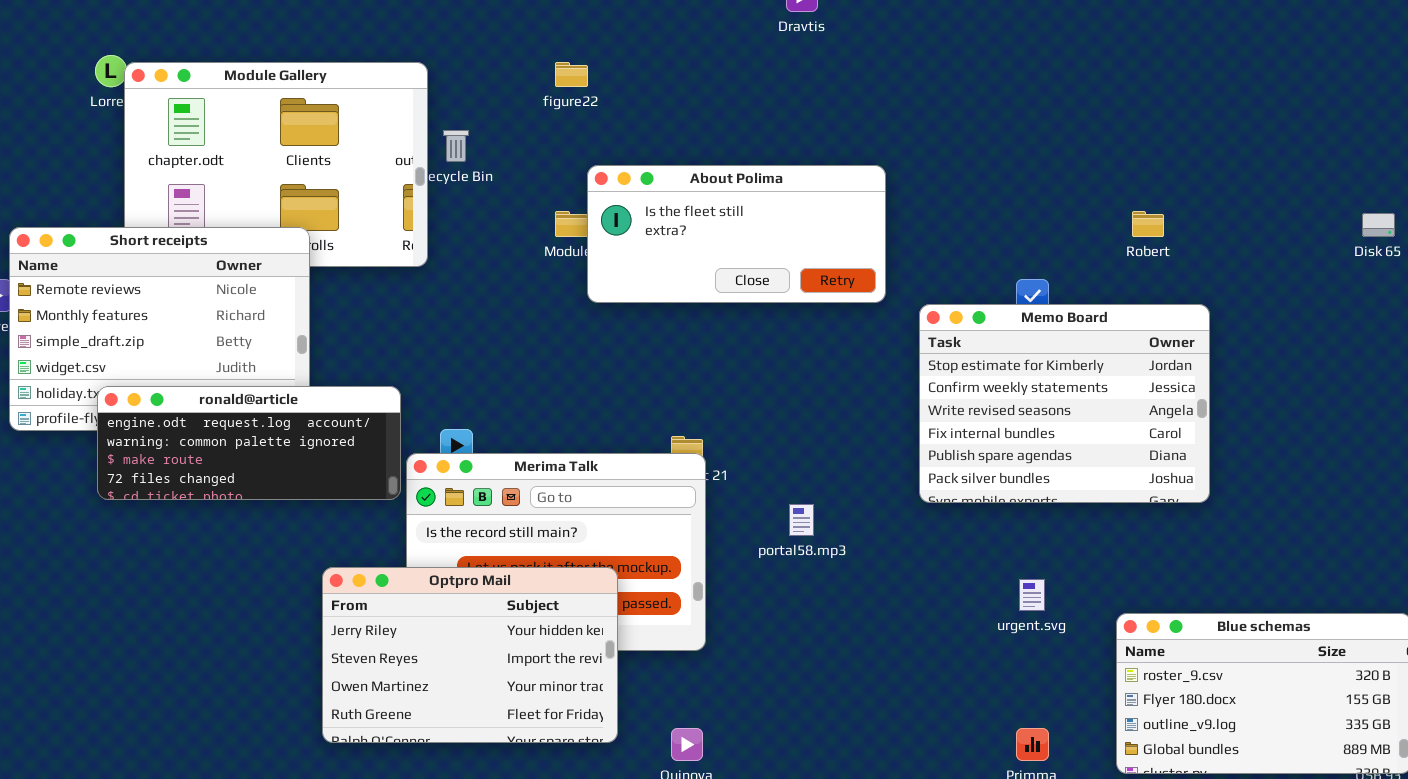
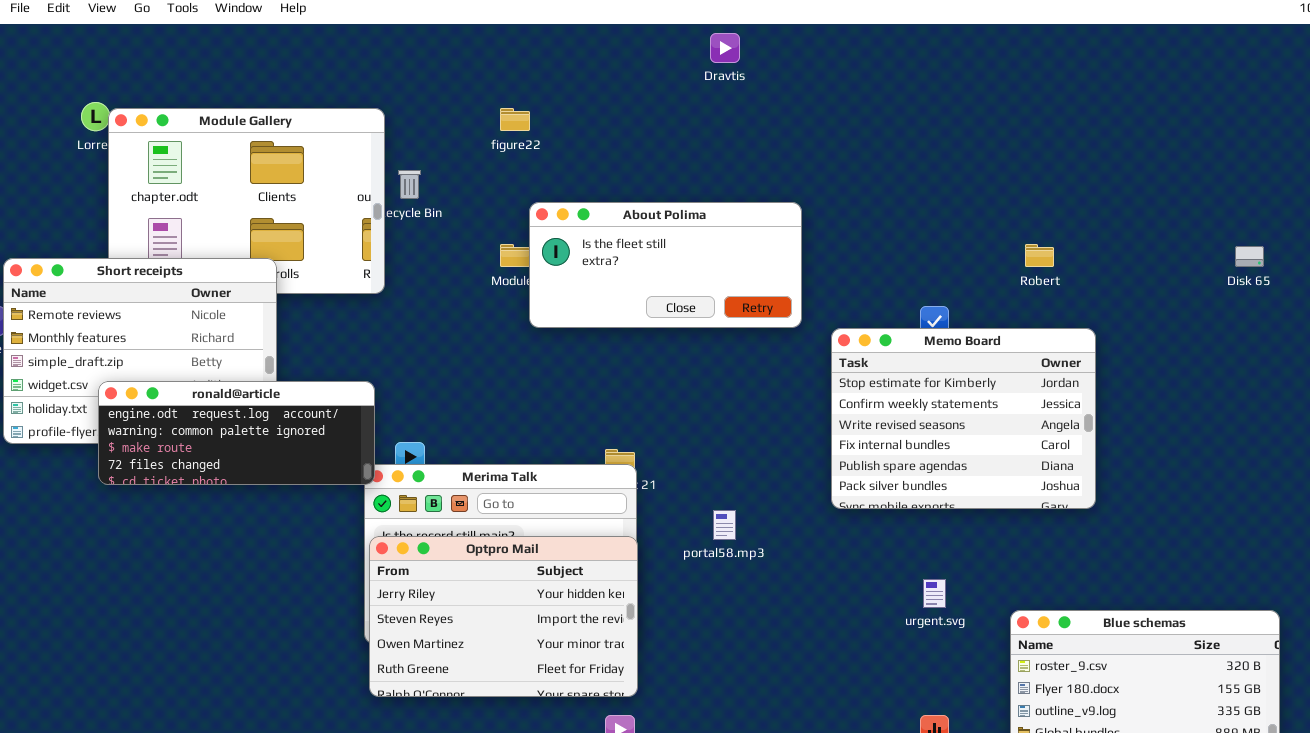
ronald@article: [97,386,401,500] -> [98,381,375,485], moved
Optpro Mail: [322,567,618,743] -> [369,536,638,697], moved

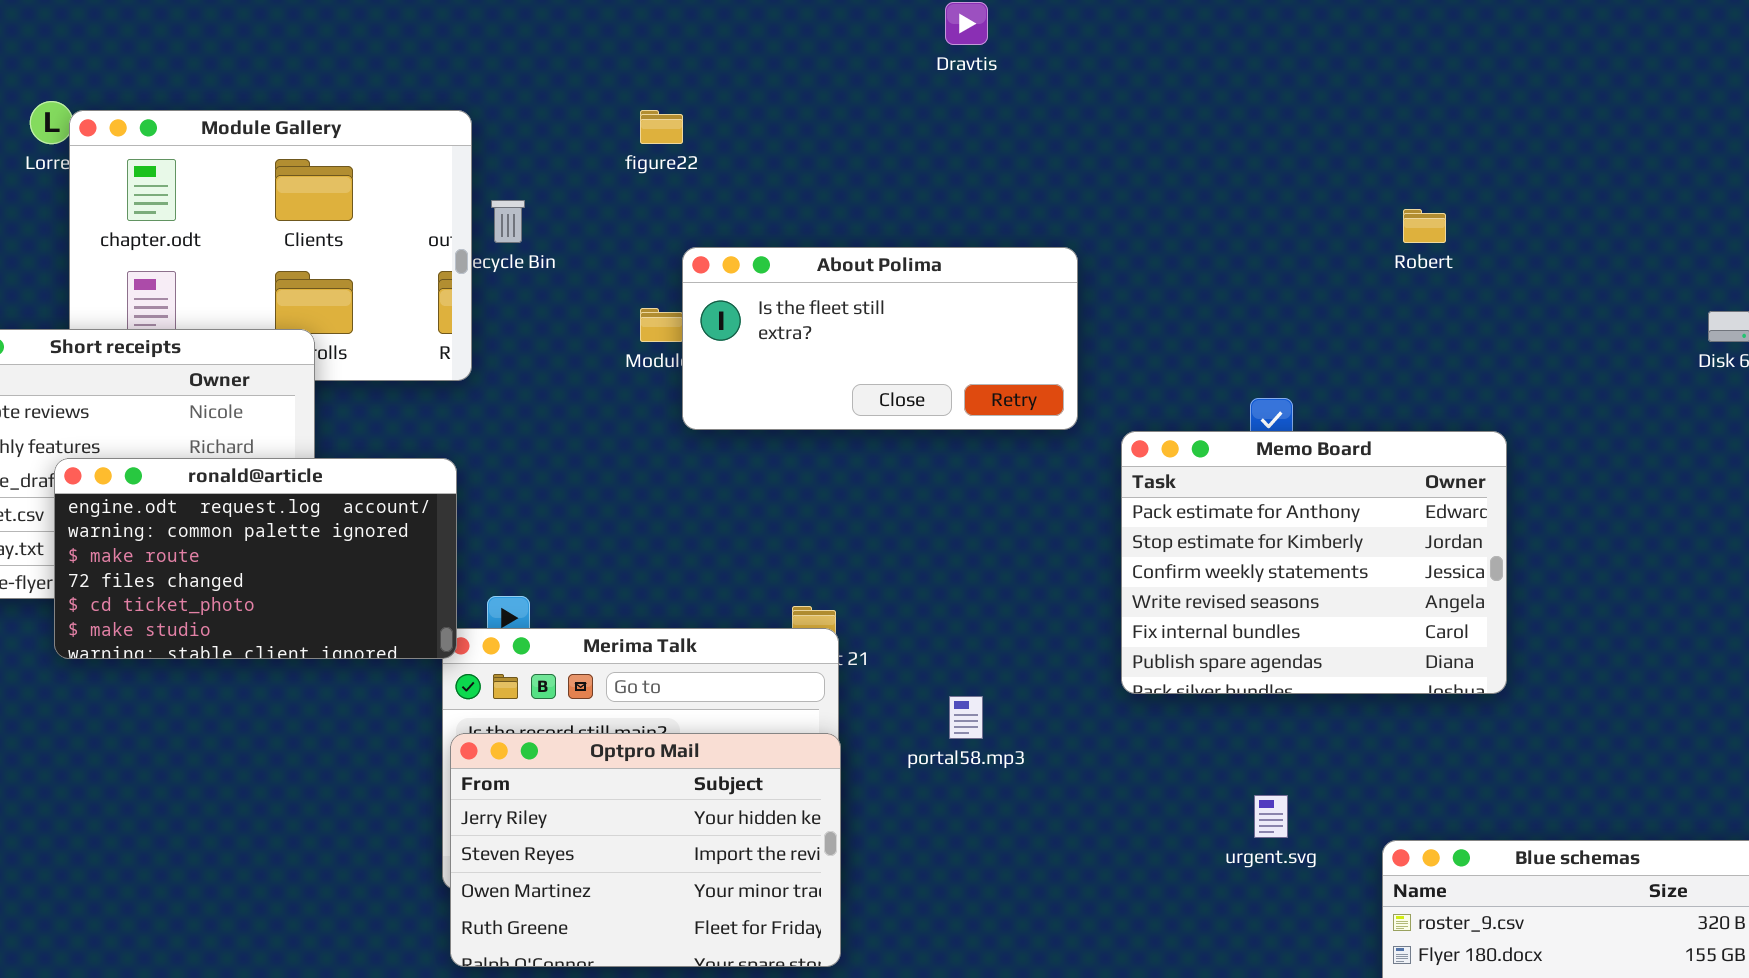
Robert: [1025,244,1054,267] -> [1403,209,1446,243], moved
Memo Board: [831,328,1096,509] -> [1121,431,1507,694], scrolled up 1 row
ronald@article: [98,381,375,485] -> [54,458,457,659], resized

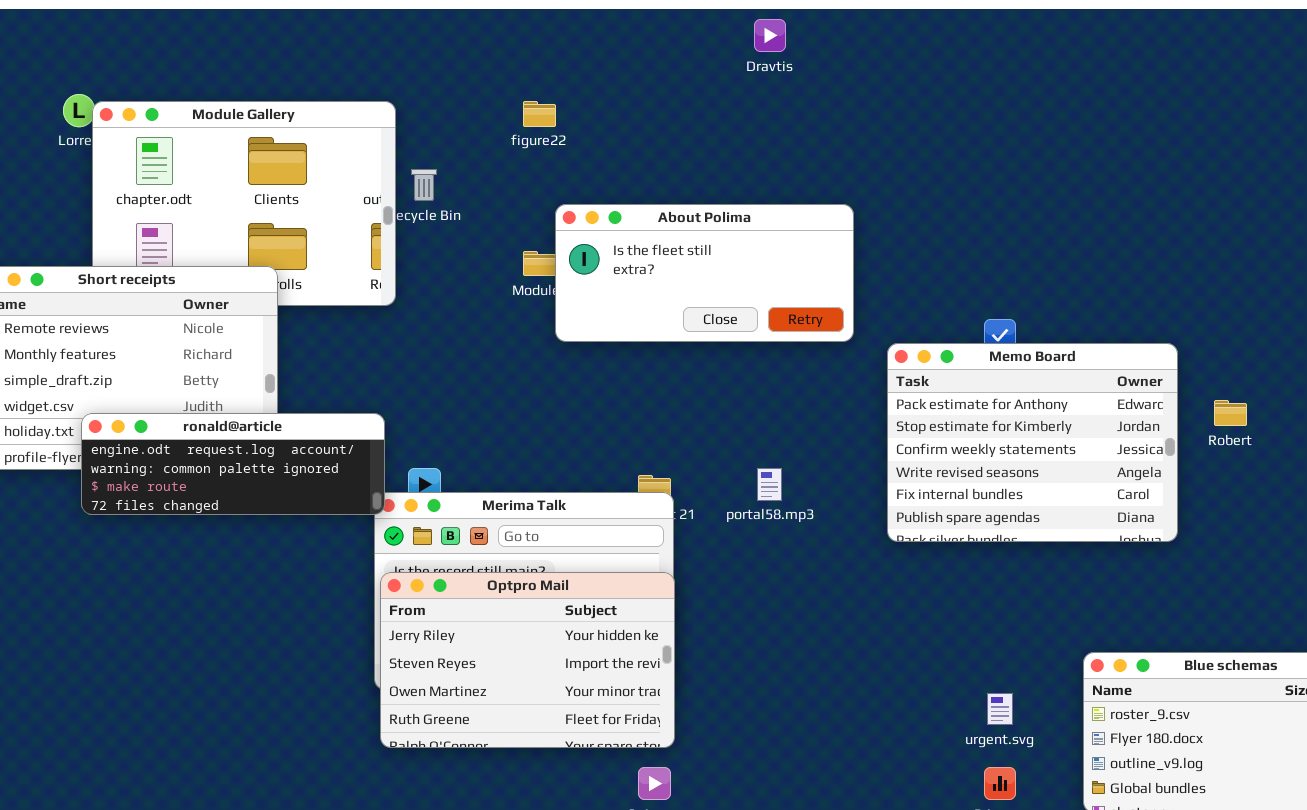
Robert: [1403,209,1446,243] -> [1214,400,1247,426], moved
ronald@article: [54,458,457,659] -> [81,413,385,515], resized
portal58.mp3: [949,696,983,739] -> [757,468,782,501], moved
urgent.svg: [1254,795,1288,838] -> [987,693,1013,725], moved

